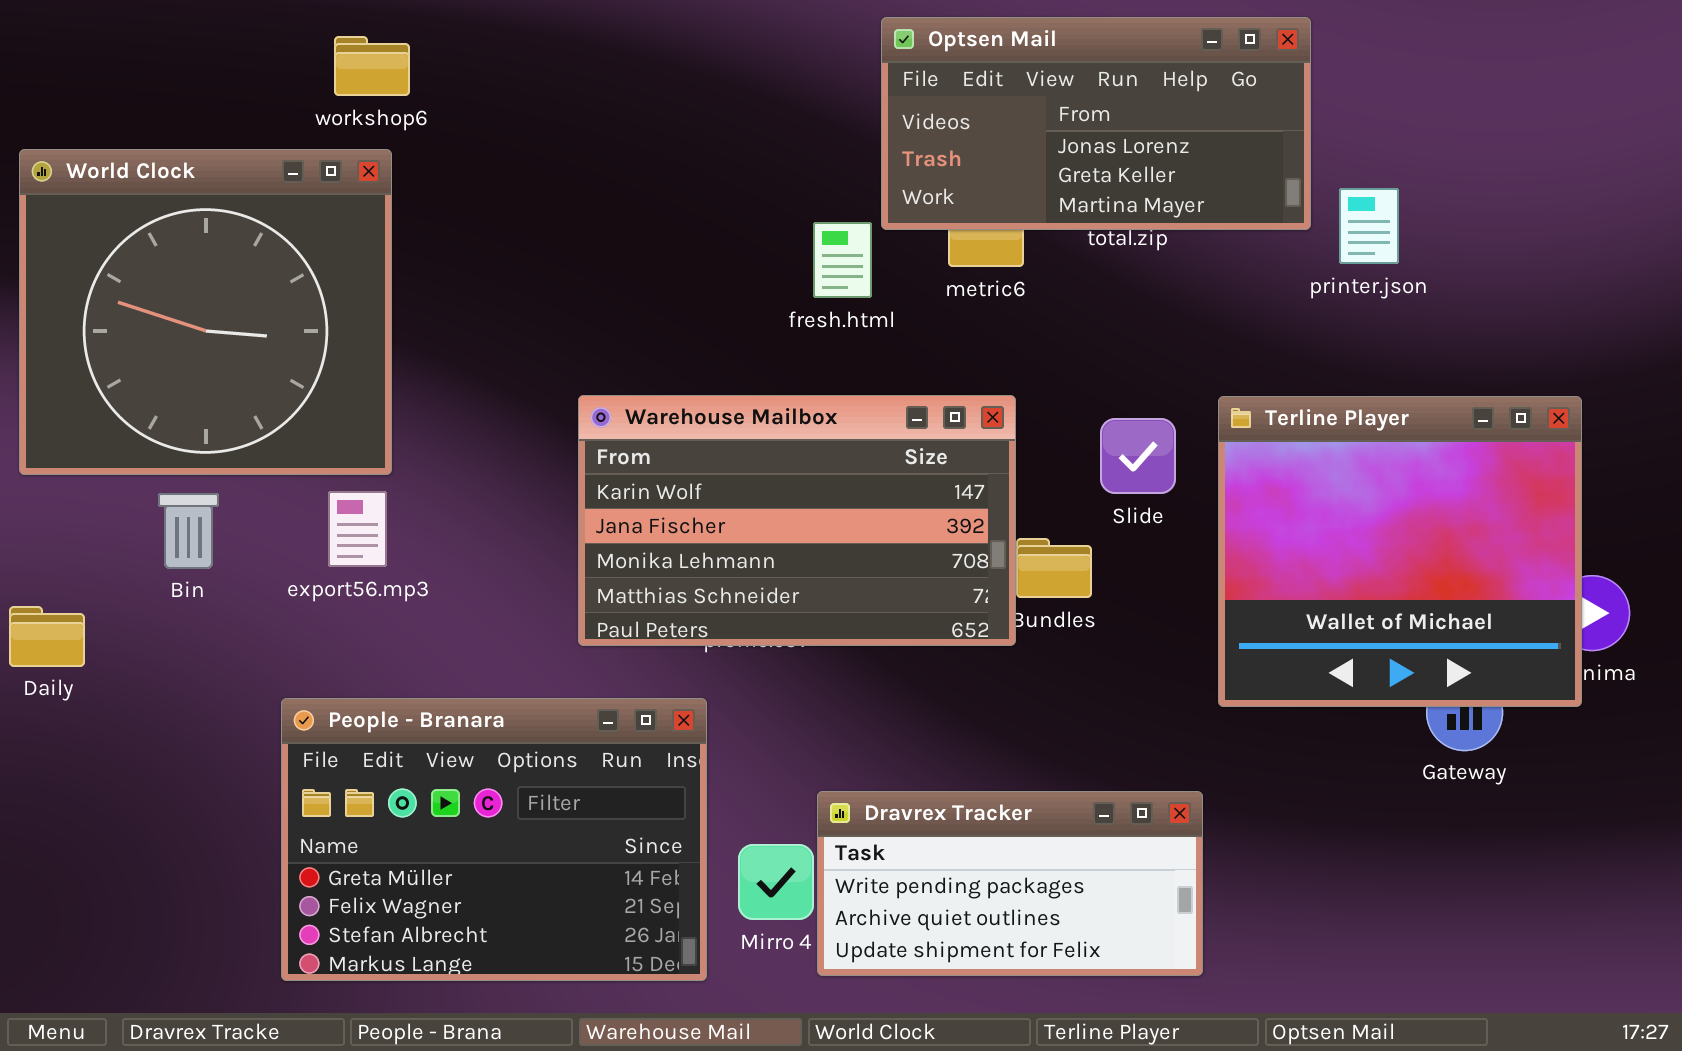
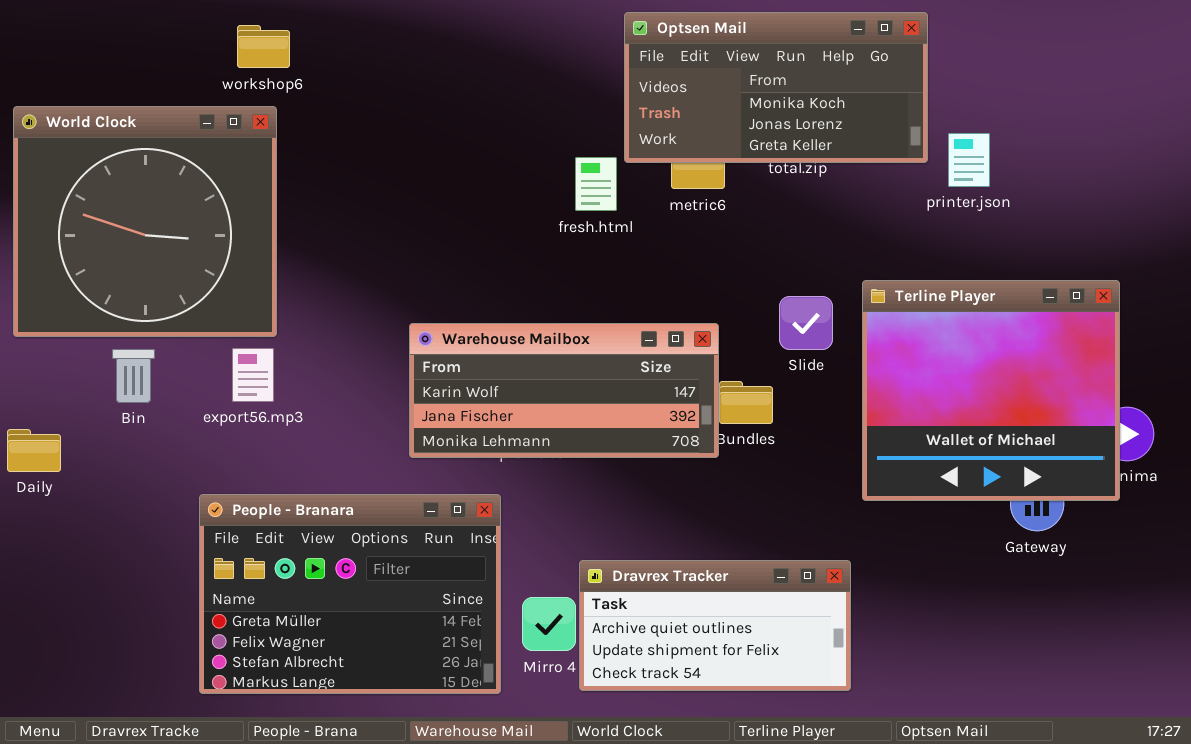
Optsen Mail: [881,17,1311,230] -> [624,12,928,163], scrolled up 1 row
Warehouse Mailbox: [578,395,1016,646] -> [409,323,719,458], resized
Dravrex Tracker: [817,791,1203,976] -> [579,560,851,691], scrolled down 1 row

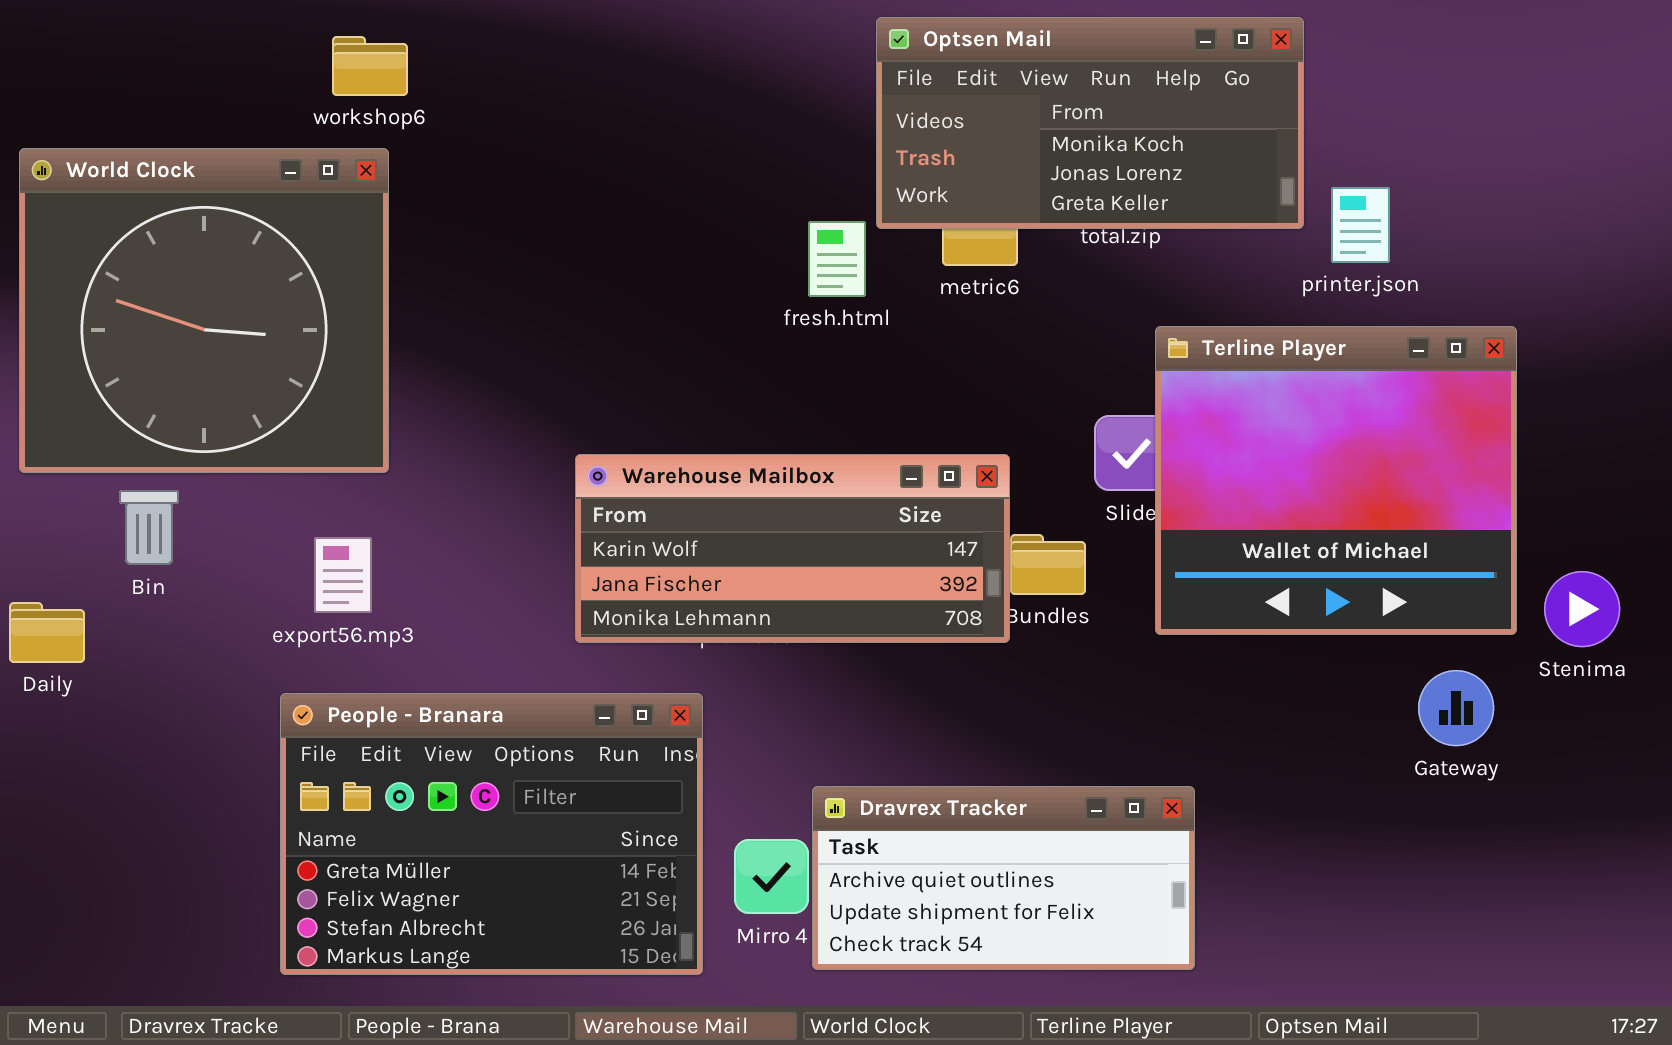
Terline Player: [862,280,1120,501] -> [1155,326,1517,635], moved
export56.mp3: [232,348,274,402] -> [314,537,372,613], moved
Bin: [112,349,155,403] -> [119,490,179,565], moved

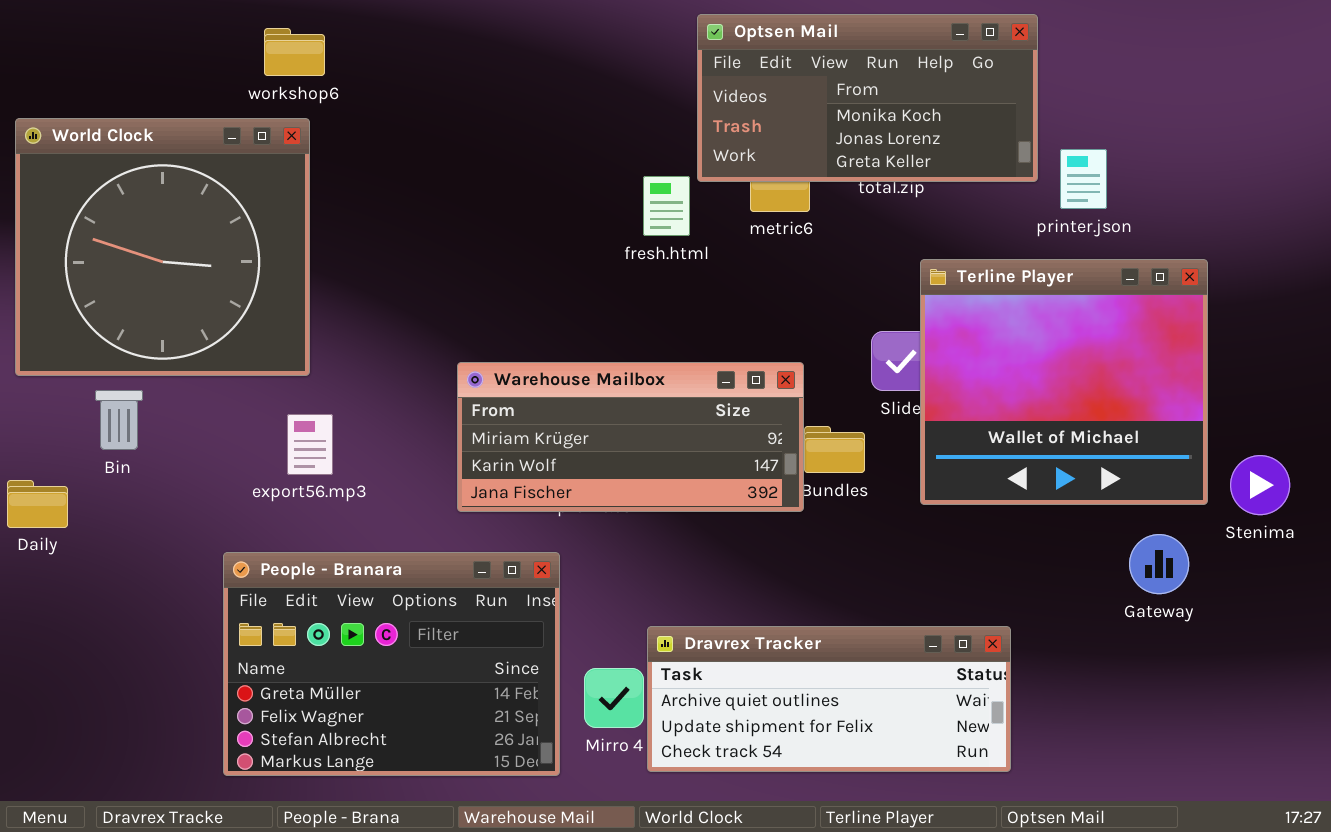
Warehouse Mailbox: [575,454,1010,643] -> [457,362,804,512], scrolled up 1 row
export56.mp3: [314,537,372,613] -> [287,414,333,475], moved
Dravrex Tracker: [812,786,1195,970] -> [647,626,1011,772], resized

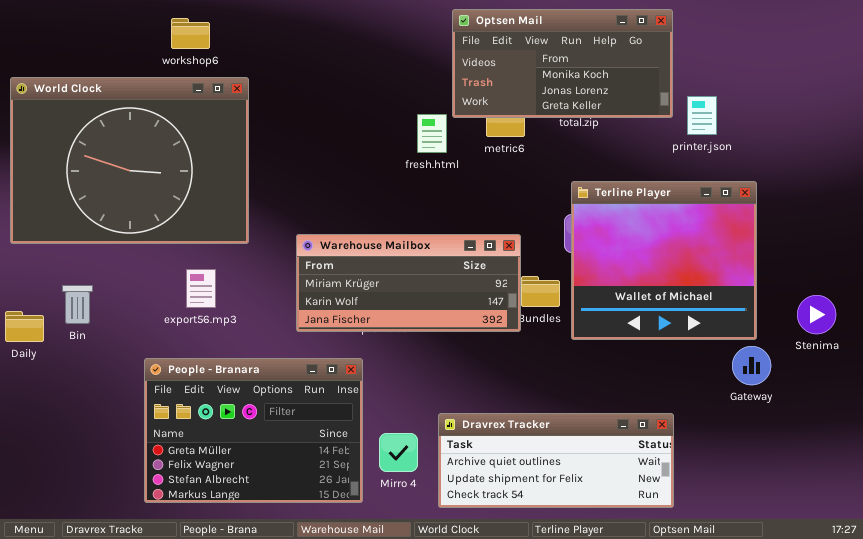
World Clock: [15,118,310,376] -> [10,77,249,244], resized
Terline Player: [920,259,1208,505] -> [571,181,757,340], moved
Bin: [95,390,143,450] -> [62,285,93,324], moved
Dravrex Tracker: [647,626,1011,772] -> [438,413,674,508], moved

